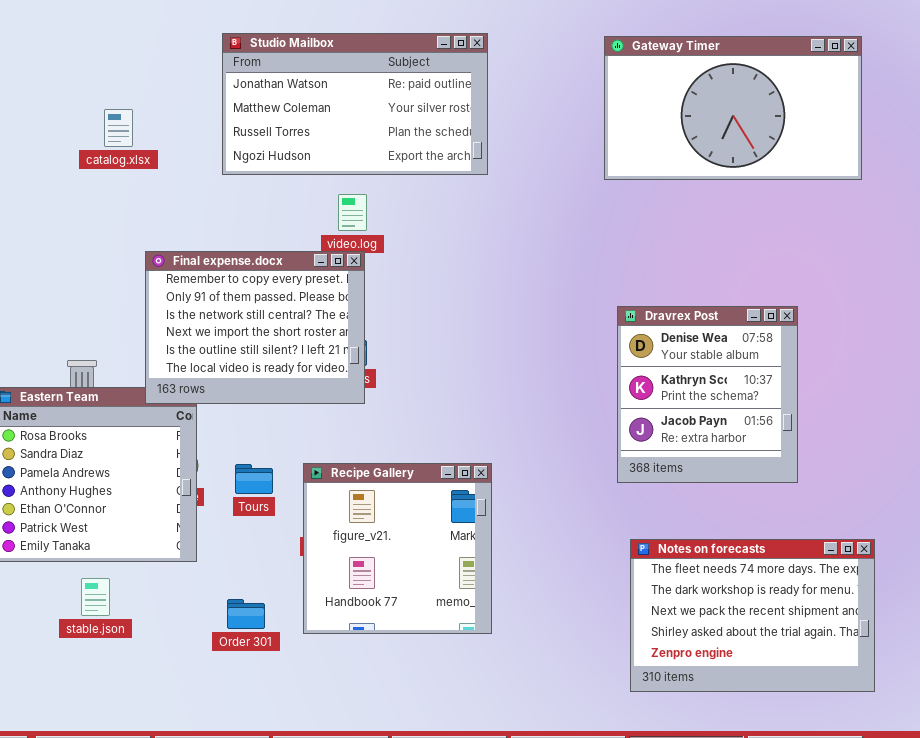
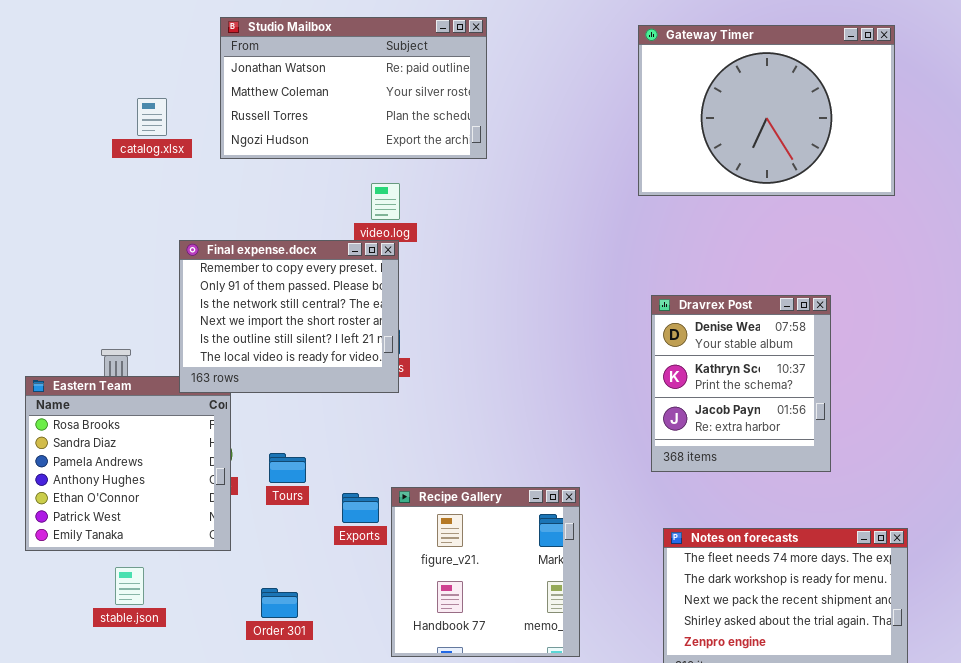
Studio Mailbox: [222,33,488,175] -> [220,17,487,159], moved
Gateway Timer: [604,36,862,180] -> [638,25,895,196], resized
Recipe Gallery: [303,463,492,634] -> [391,487,580,657], moved

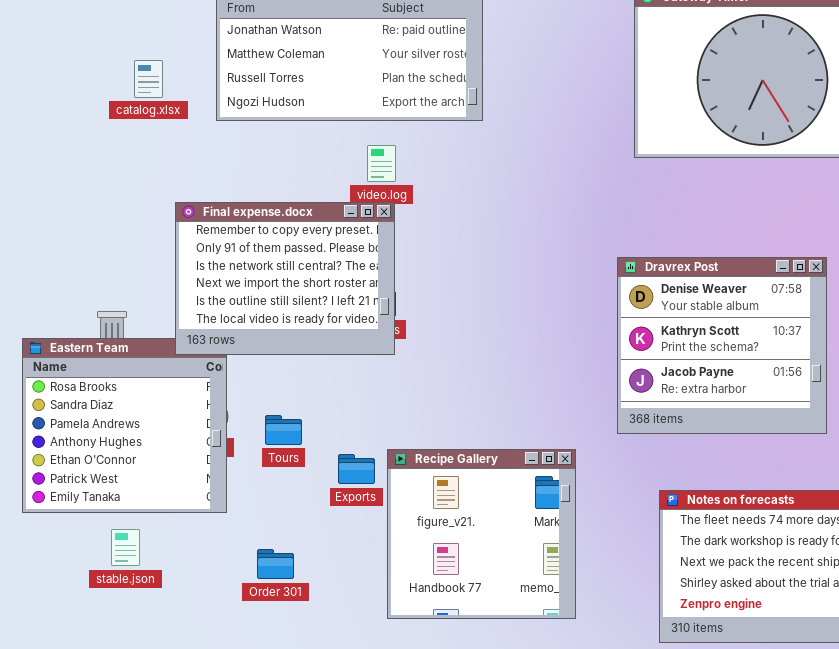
Dravrex Post: [651,295,831,472] -> [617,257,827,434], resized

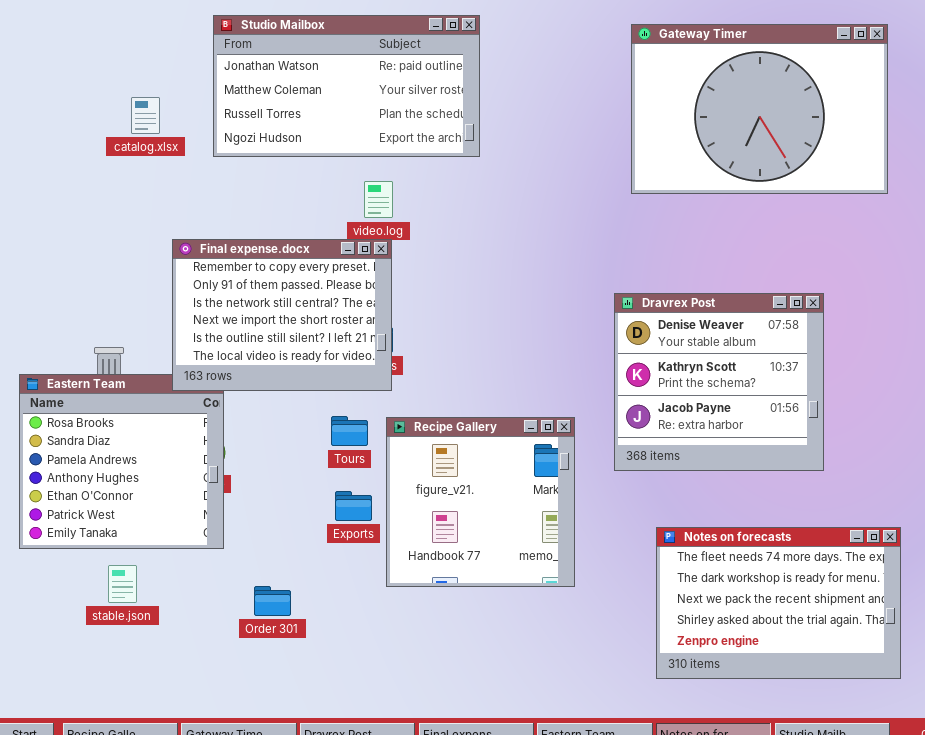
Tours: [265,415,302,445] -> [331,416,368,446], moved
Recipe Gallery: [387,449,576,619] -> [386,417,575,587], moved

